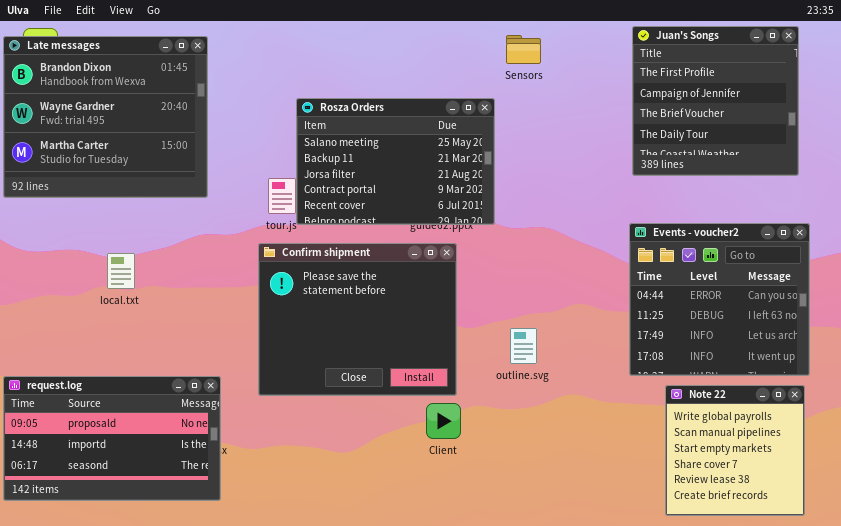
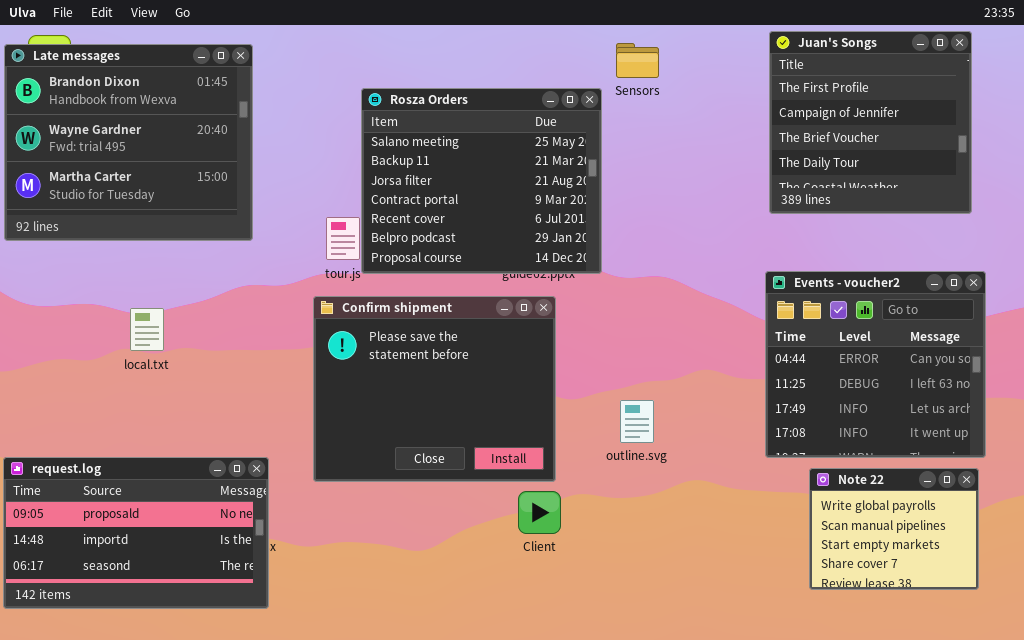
Rosza Orders: [296,98,495,225] -> [361,88,602,274], resized
Note 22: [665,385,805,516] -> [809,468,979,590], resized

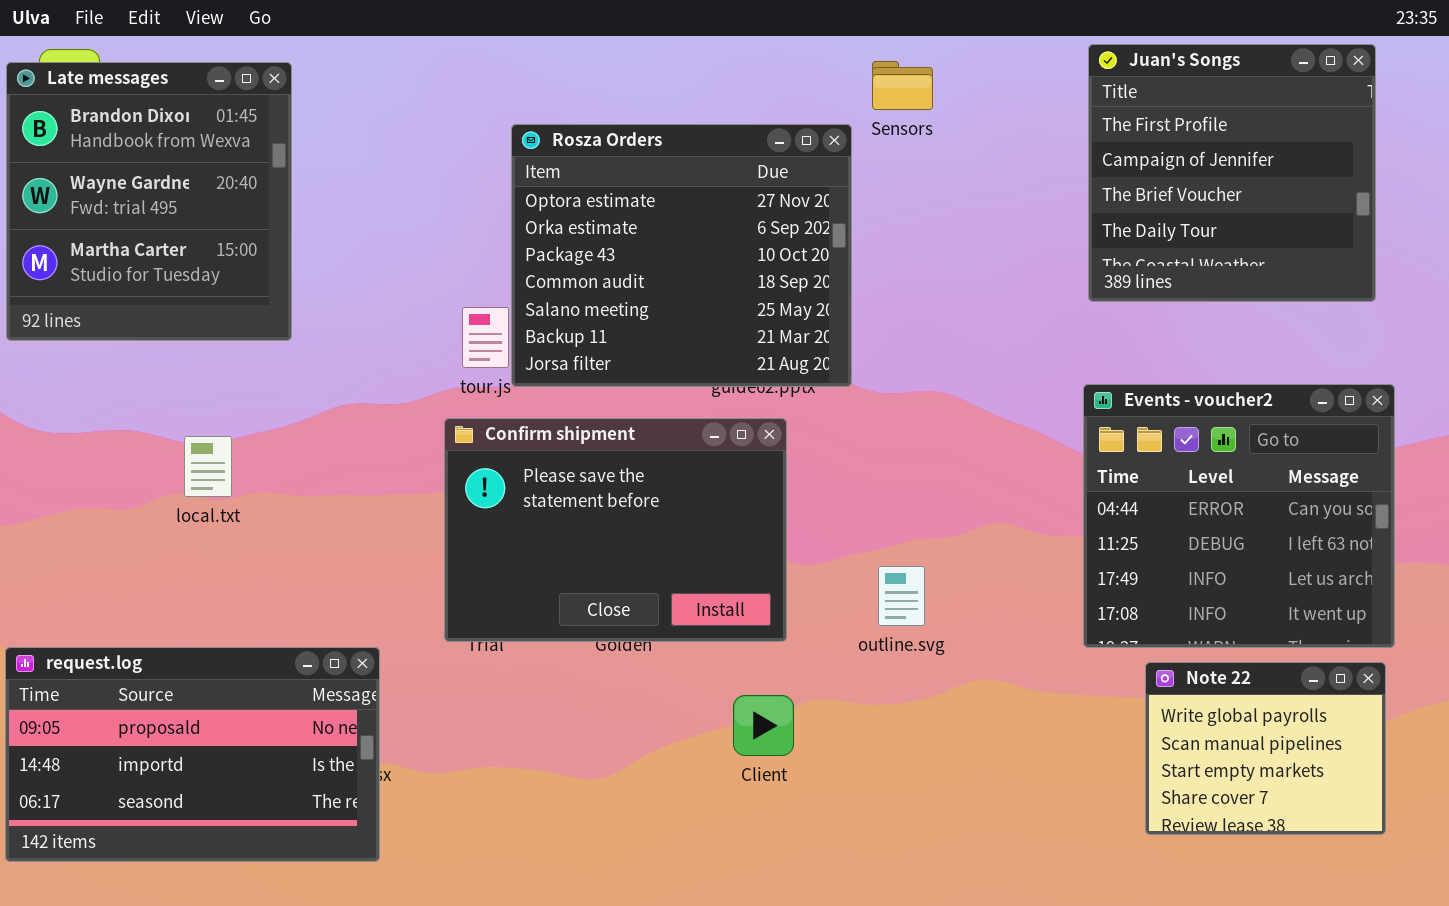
Late messages: [4,44,253,241] -> [6,62,292,341], resized
Rosza Orders: [361,88,602,274] -> [511,124,852,387], scrolled up 4 rows
Confirm shipment: [313,296,556,482] -> [444,418,787,642], resized

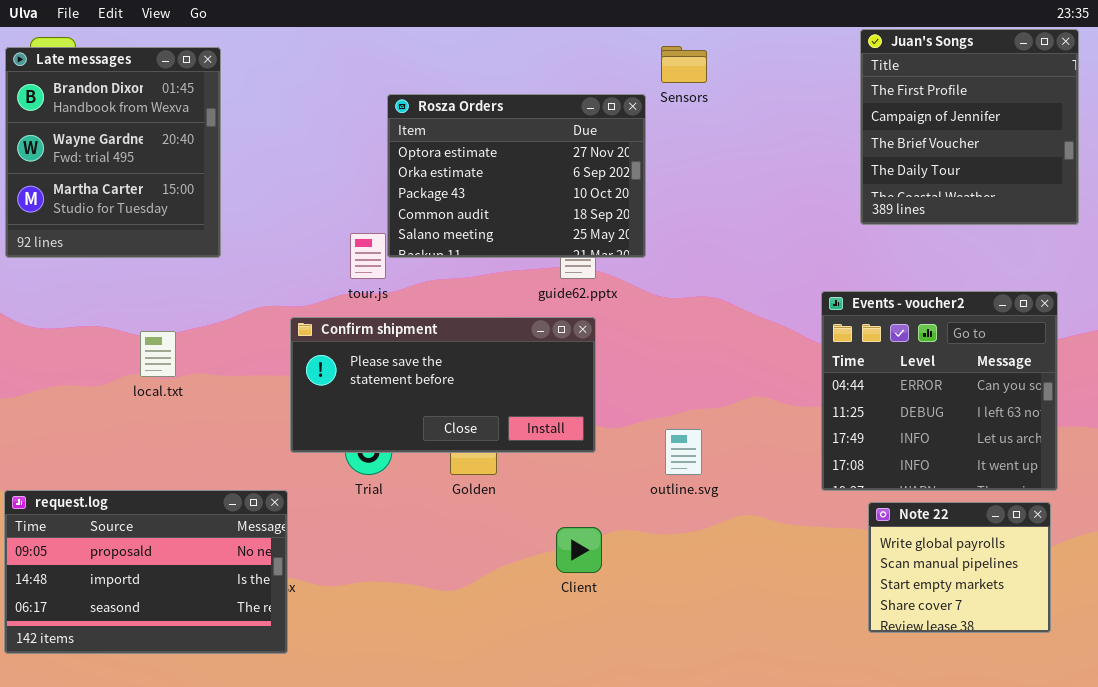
Juan's Songs: [1088,44,1376,302] -> [860,29,1079,225], moved
Rosza Orders: [511,124,852,387] -> [387,94,646,258], resized
Confirm shipment: [444,418,787,642] -> [290,317,596,453], resized

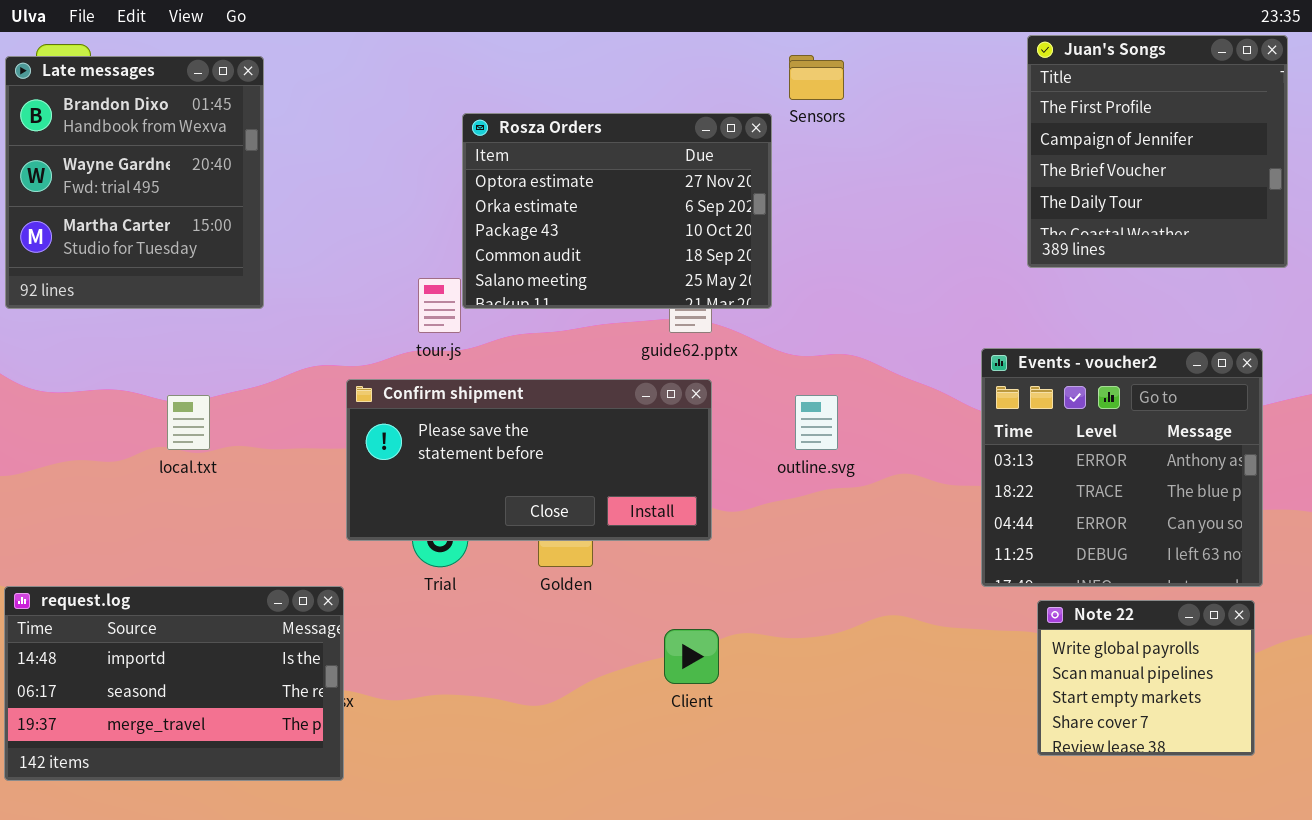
Events - voucher2: [821,291,1058,491] -> [981,348,1263,587], scrolled up 2 rows
outline.svg: [665,429,702,475] -> [795,395,838,450], moved
request.log: [4,490,288,654] -> [4,586,344,781], scrolled down 1 row

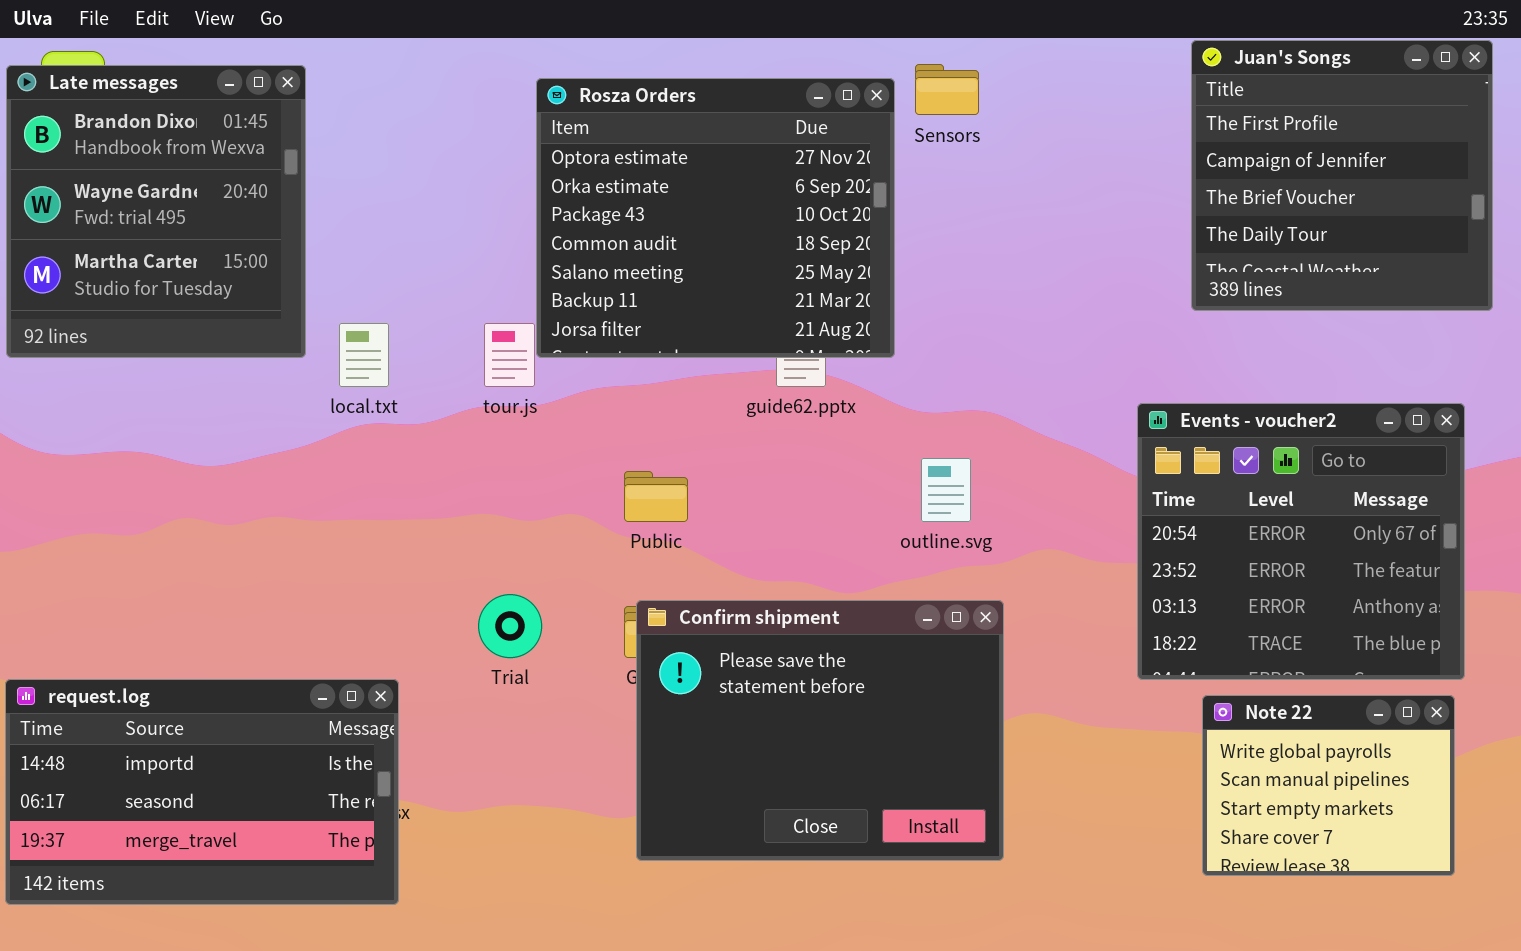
Rosza Orders: [462,113,772,309] -> [536,78,895,358], resized
Events - voucher2: [981,348,1263,587] -> [1137,403,1465,680], scrolled up 2 rows
Confirm shipment: [346,379,712,541] -> [636,600,1004,861], moved, resized
local.txt: [167,395,210,450] -> [339,323,389,387], moved

